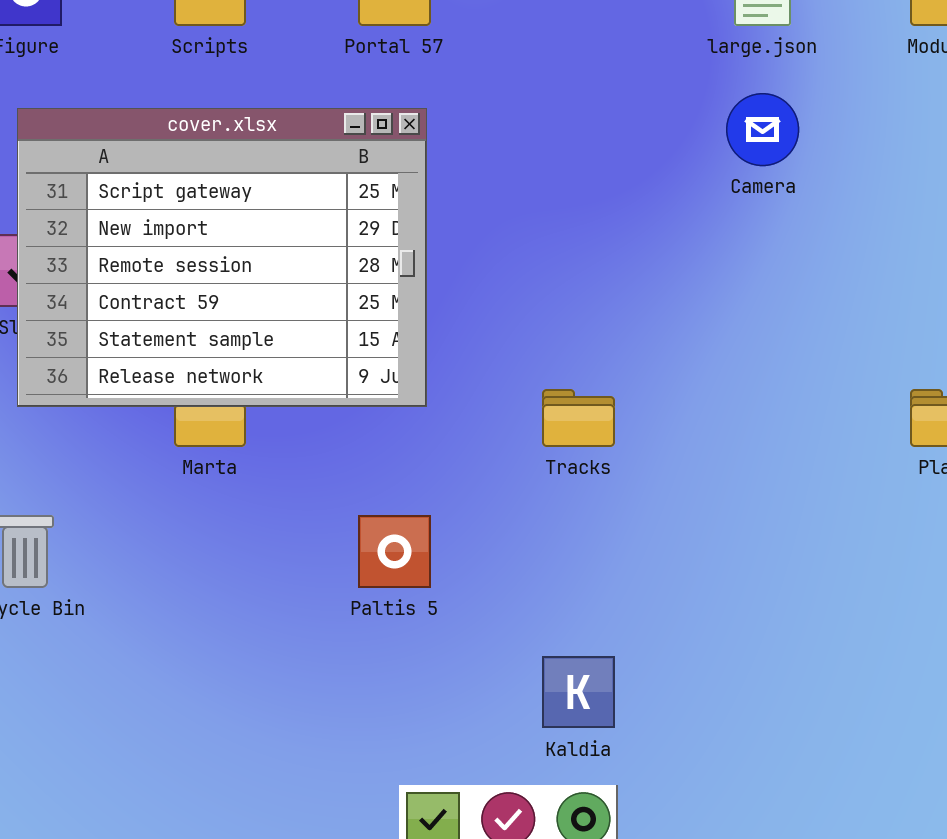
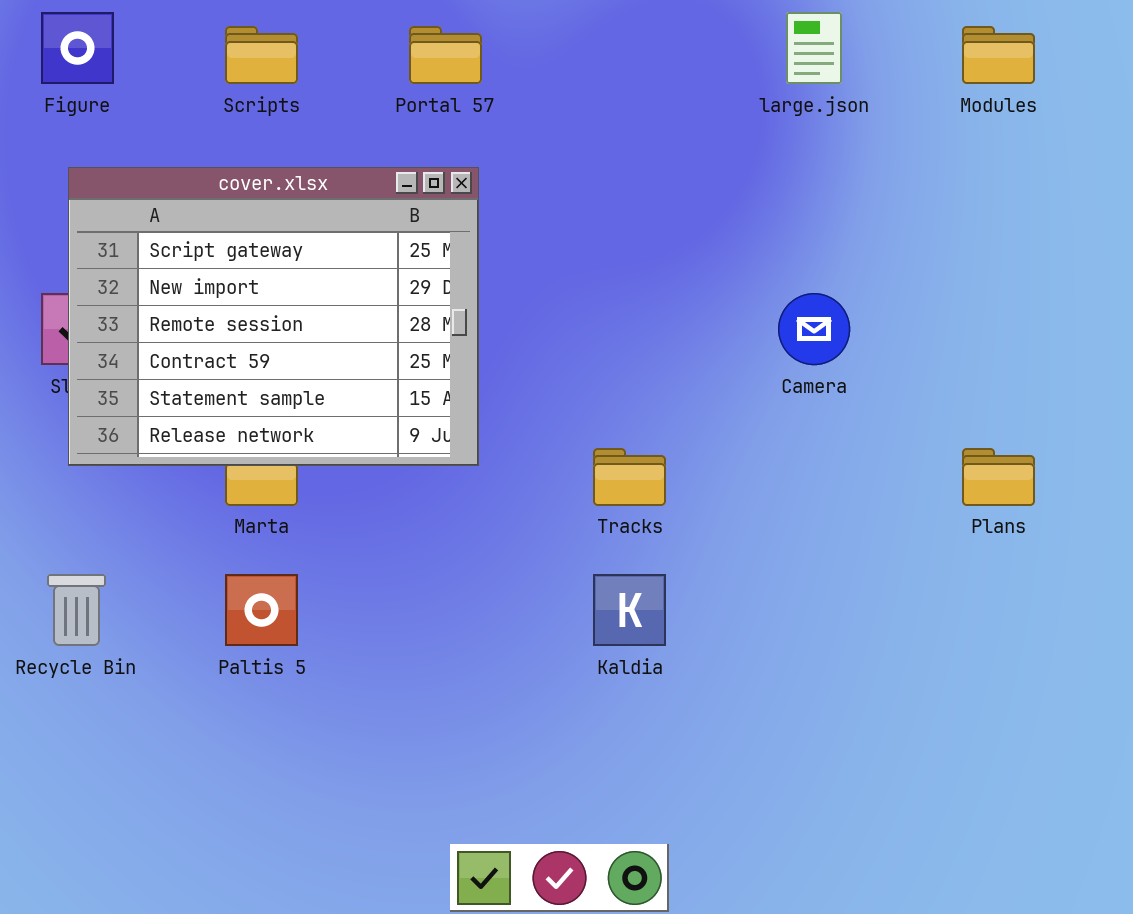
Camera: [726,93,799,166] -> [778,293,850,365], moved
Paltis 5: [358,515,431,588] -> [225,574,298,646], moved
Kaldia: [542,656,615,728] -> [593,574,666,646], moved

